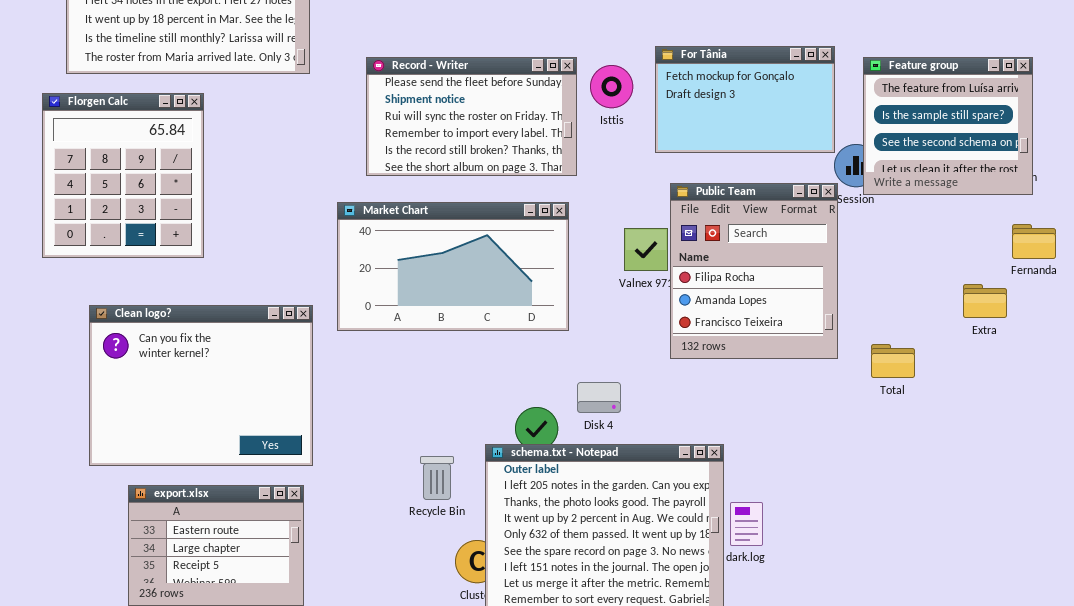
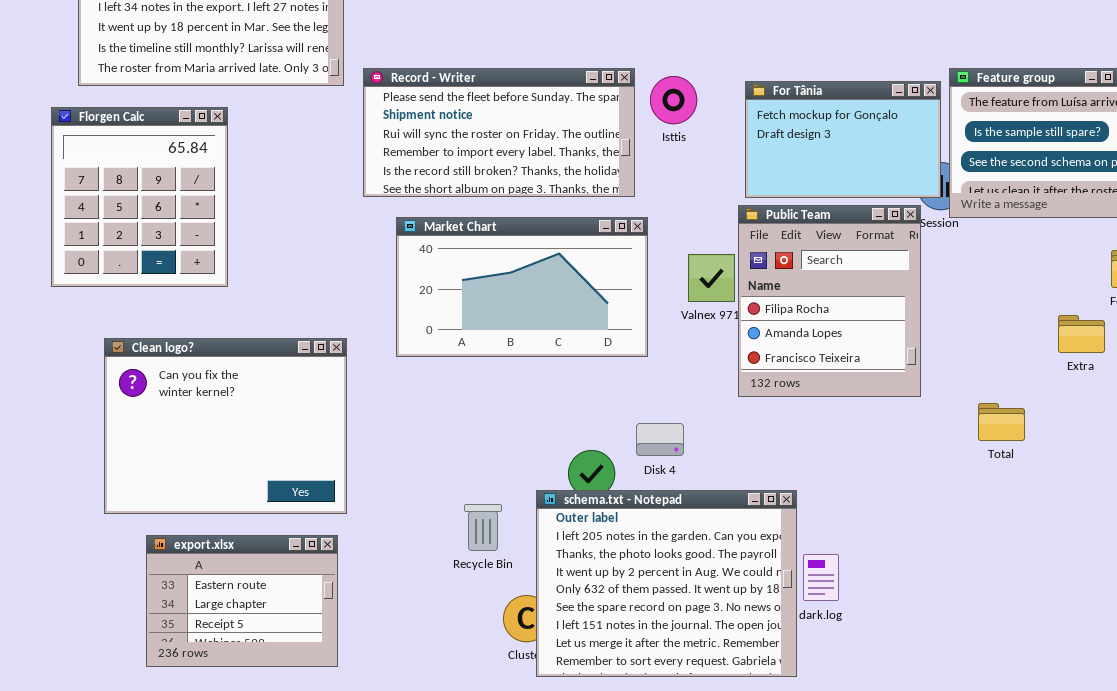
For Tânia: [655,46,835,153] -> [745,81,941,198], moved
Record - Writer: [366,57,577,176] -> [363,68,635,197], resized
Market Chart: [337,202,569,331] -> [396,217,648,357], moved
Total: [871,344,915,378] -> [978,403,1025,441], moved

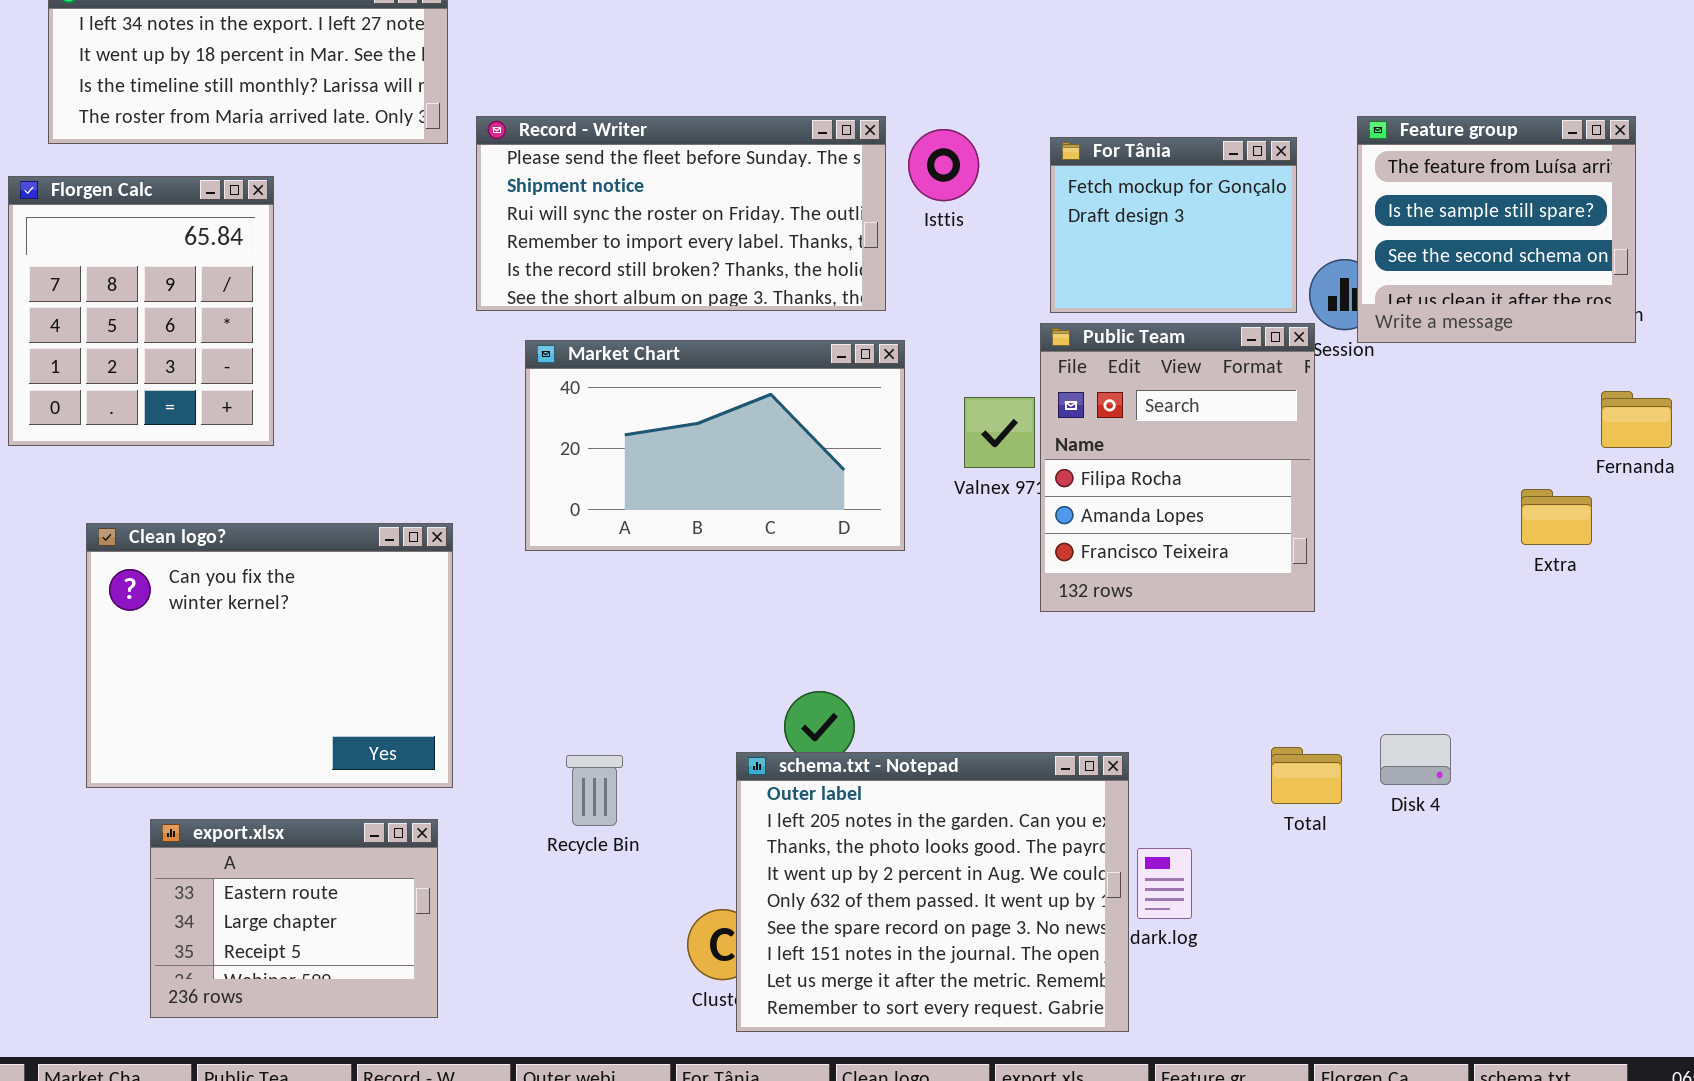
For Tânia: [745,81,941,198] -> [1050,137,1297,313], resized
Total: [978,403,1025,441] -> [1271,747,1342,804], moved
Disk 4: [636,423,684,456] -> [1380,734,1451,785], moved
Recycle Bin: [464,504,502,551] -> [566,755,623,826], moved

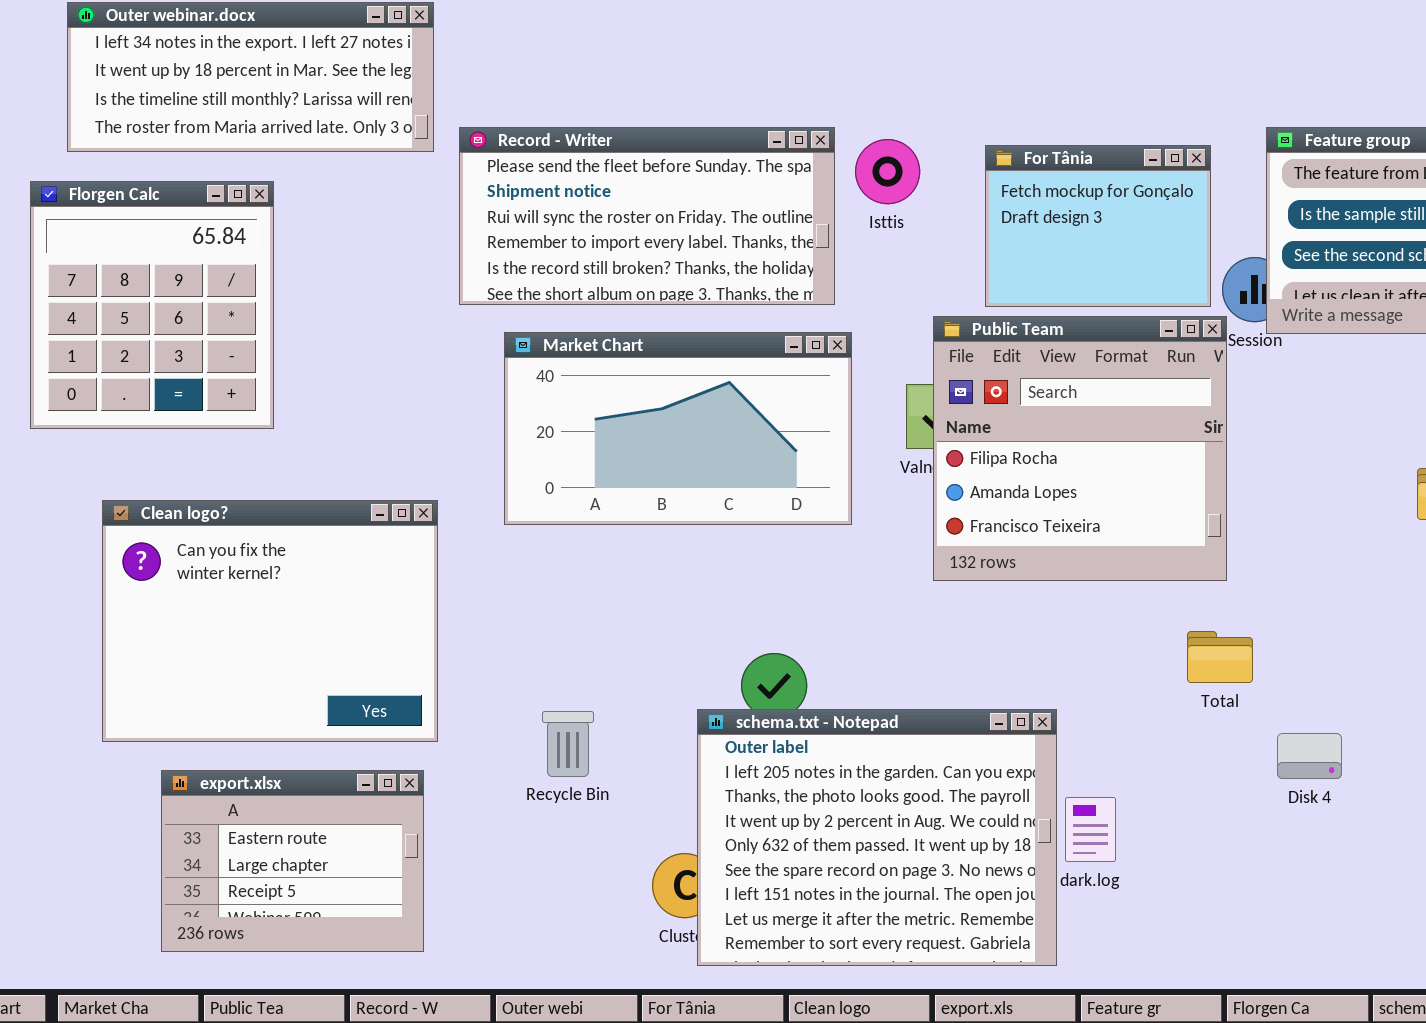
Public Team: [1040,323,1315,612] -> [933,316,1227,581], resized
Disk 4: [1380,734,1451,785] -> [1277,733,1342,779], moved
Total: [1271,747,1342,804] -> [1187,631,1253,683], moved

